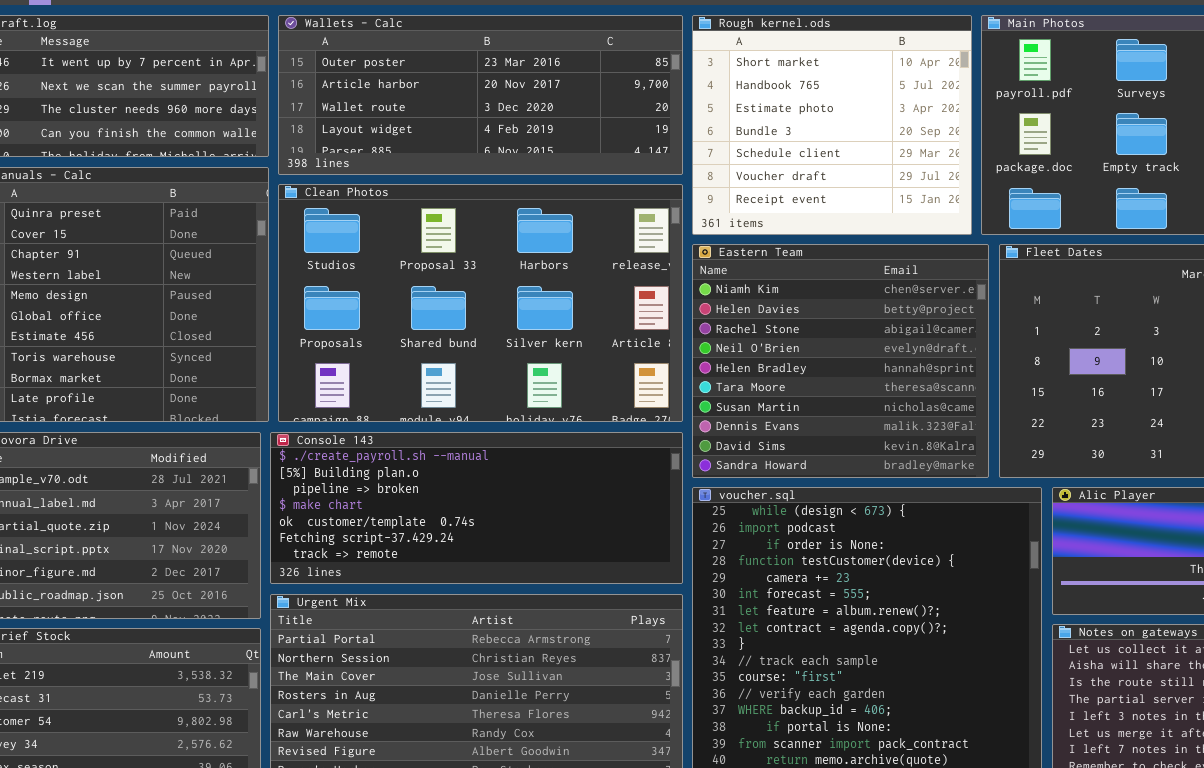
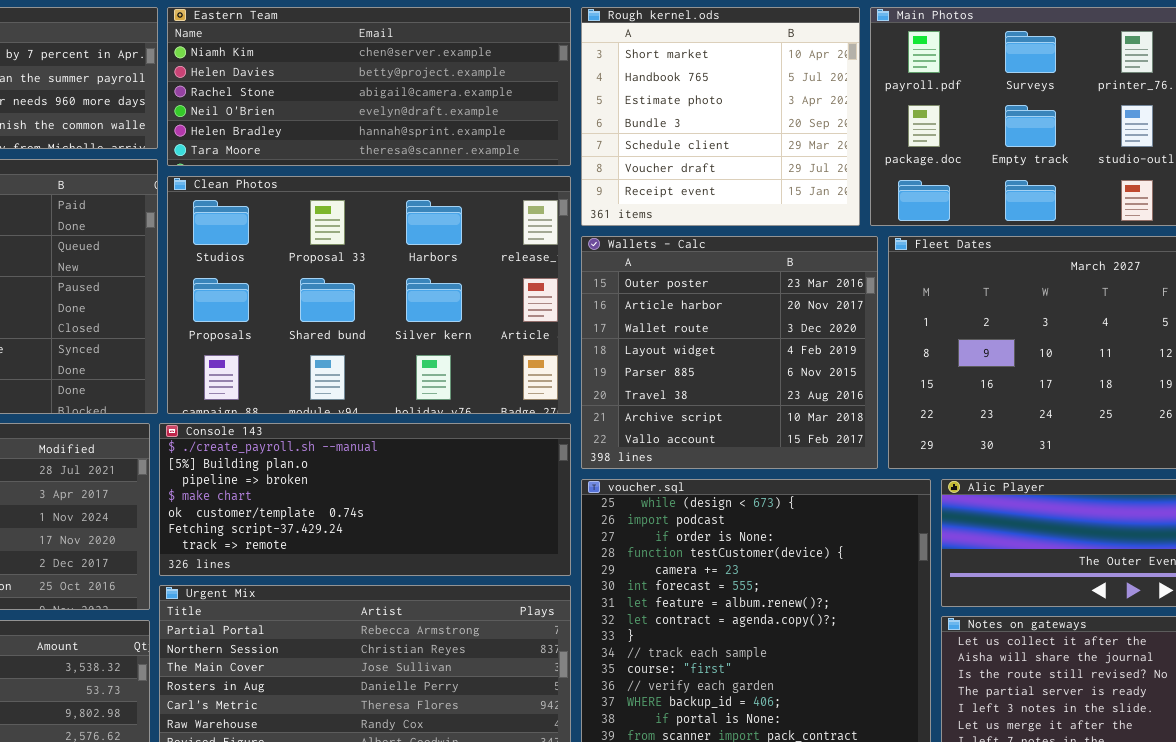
Wallets - Calc: [278,15,683,175] -> [581,236,878,469], moved, resized
Eastern Team: [692,244,989,478] -> [167,7,571,166], moved, resized

